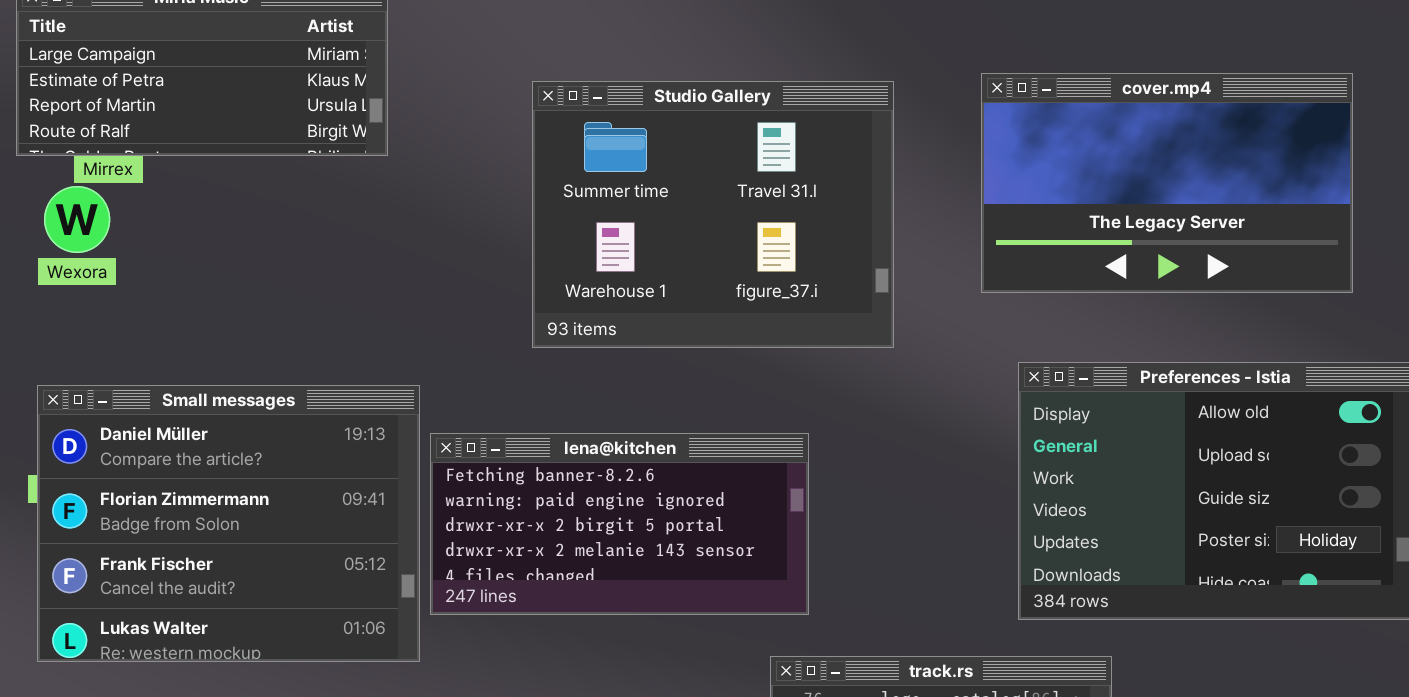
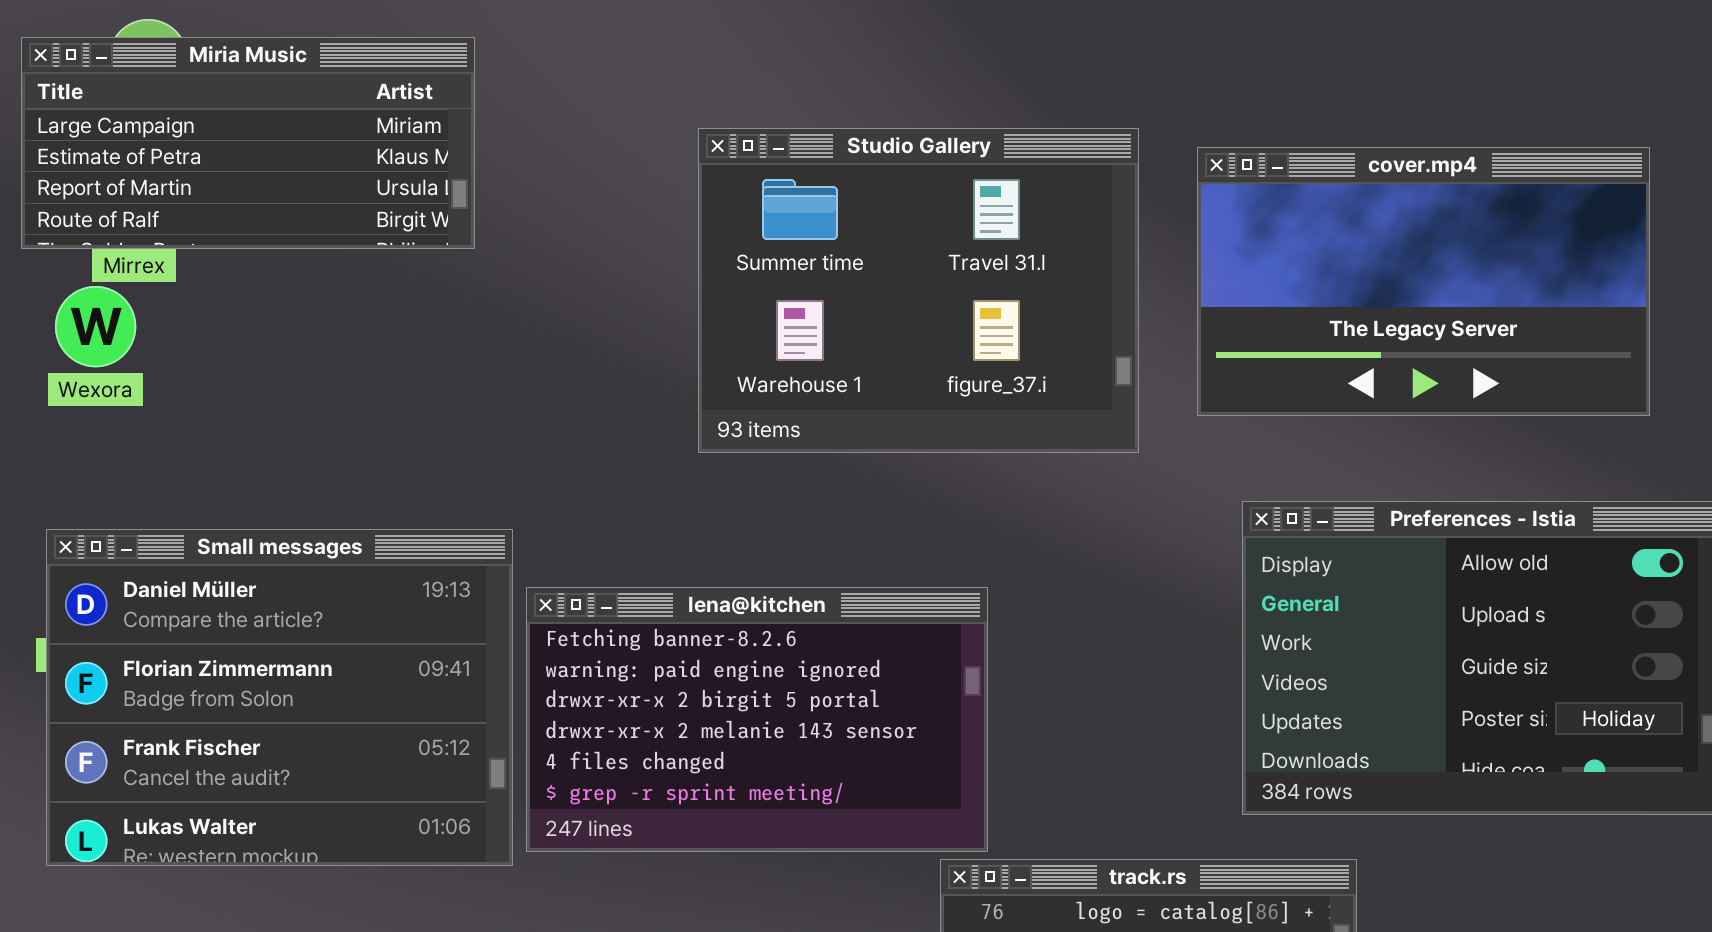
Studio Gallery: [532,81,894,348] -> [698,128,1139,453], moved
lena@kitchen: [430,433,809,615] -> [526,587,988,852], resized

